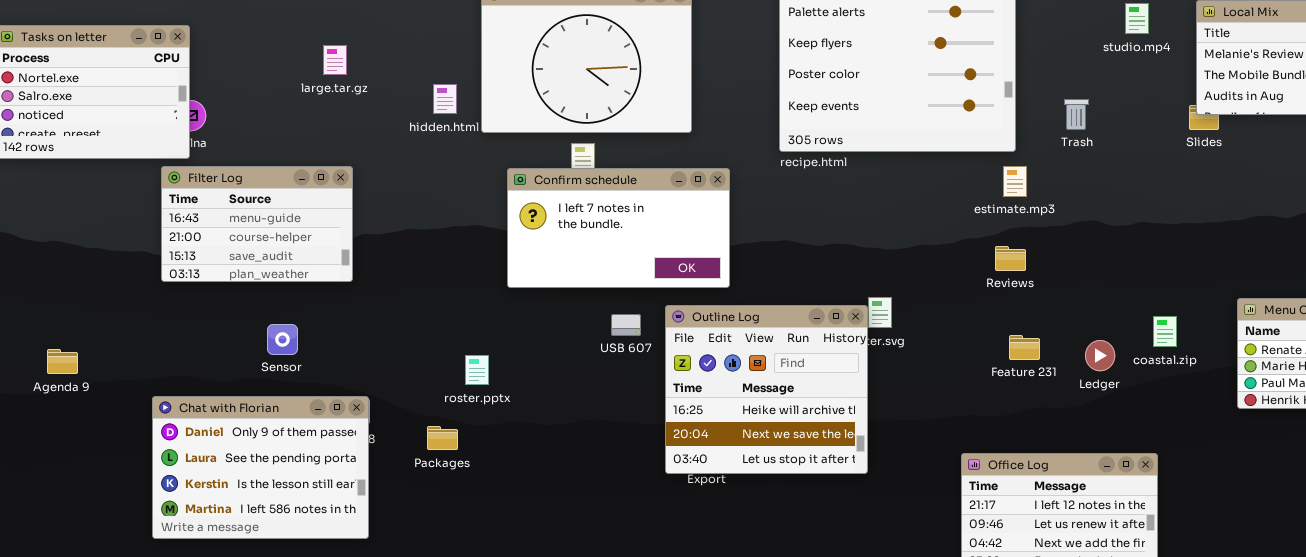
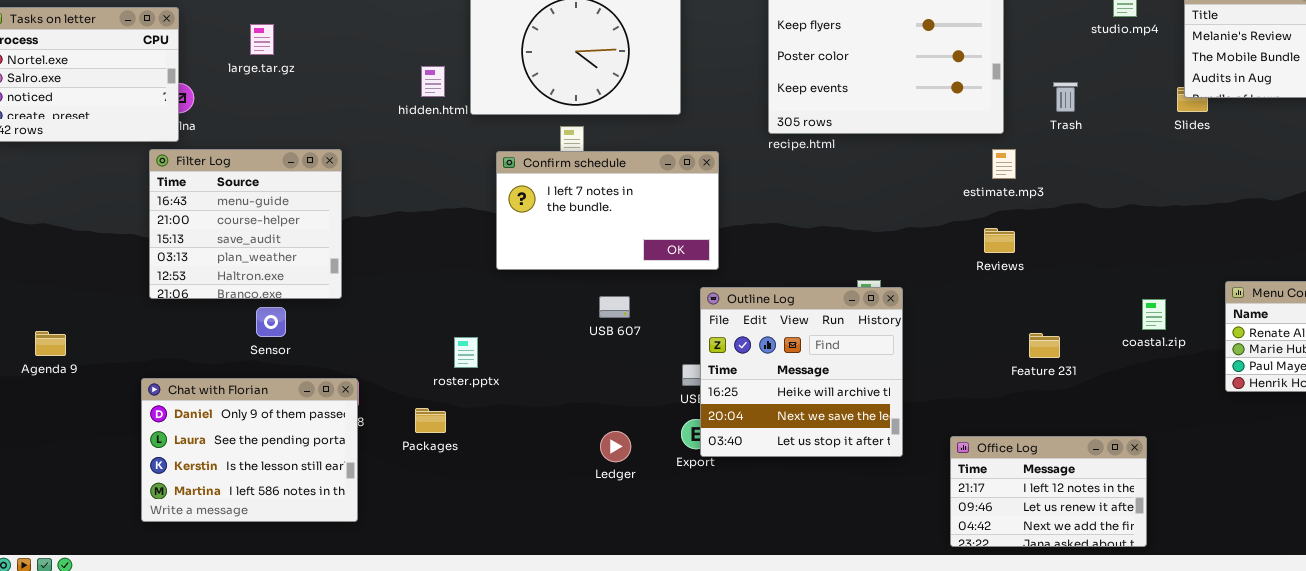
large.tar.gz: [323,45,347,75] -> [250,24,274,55], moved
Filter Log: [161,166,353,282] -> [149,149,342,299], resized
Outline Log: [665,305,868,474] -> [700,287,903,457], moved
Feature 231: [1009,335,1040,360] -> [1029,333,1060,358], moved
Ledger: [1085,340,1115,371] -> [600,431,631,462], moved

